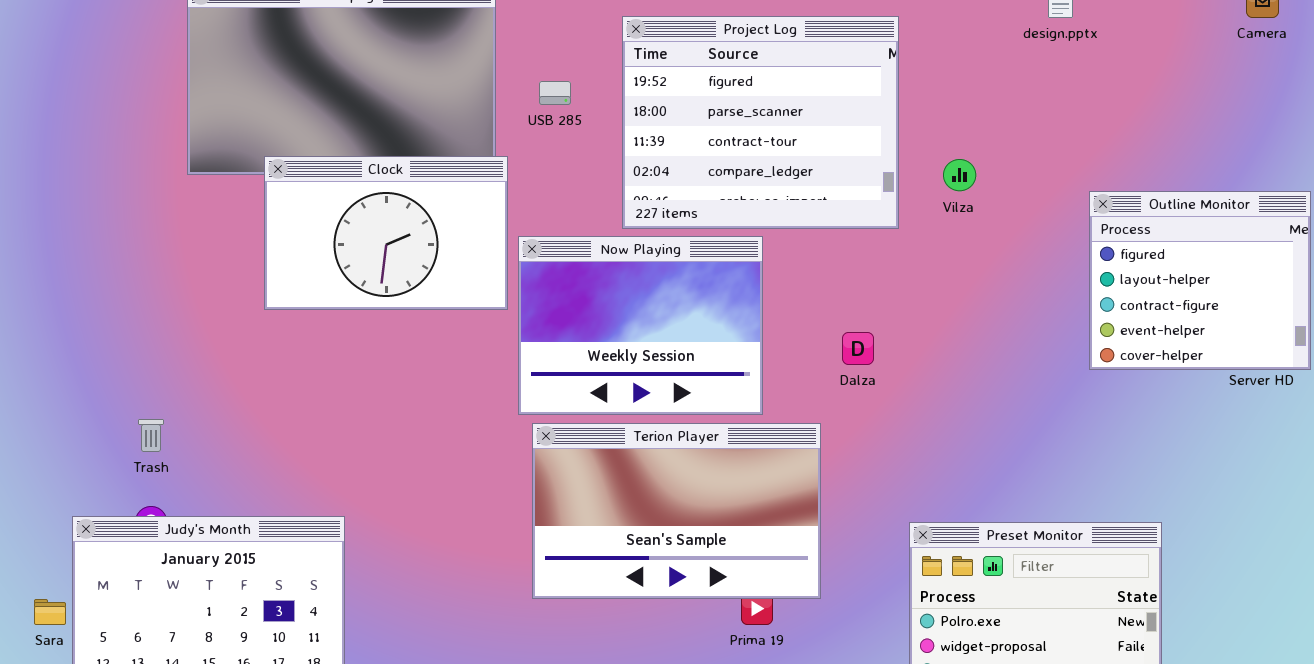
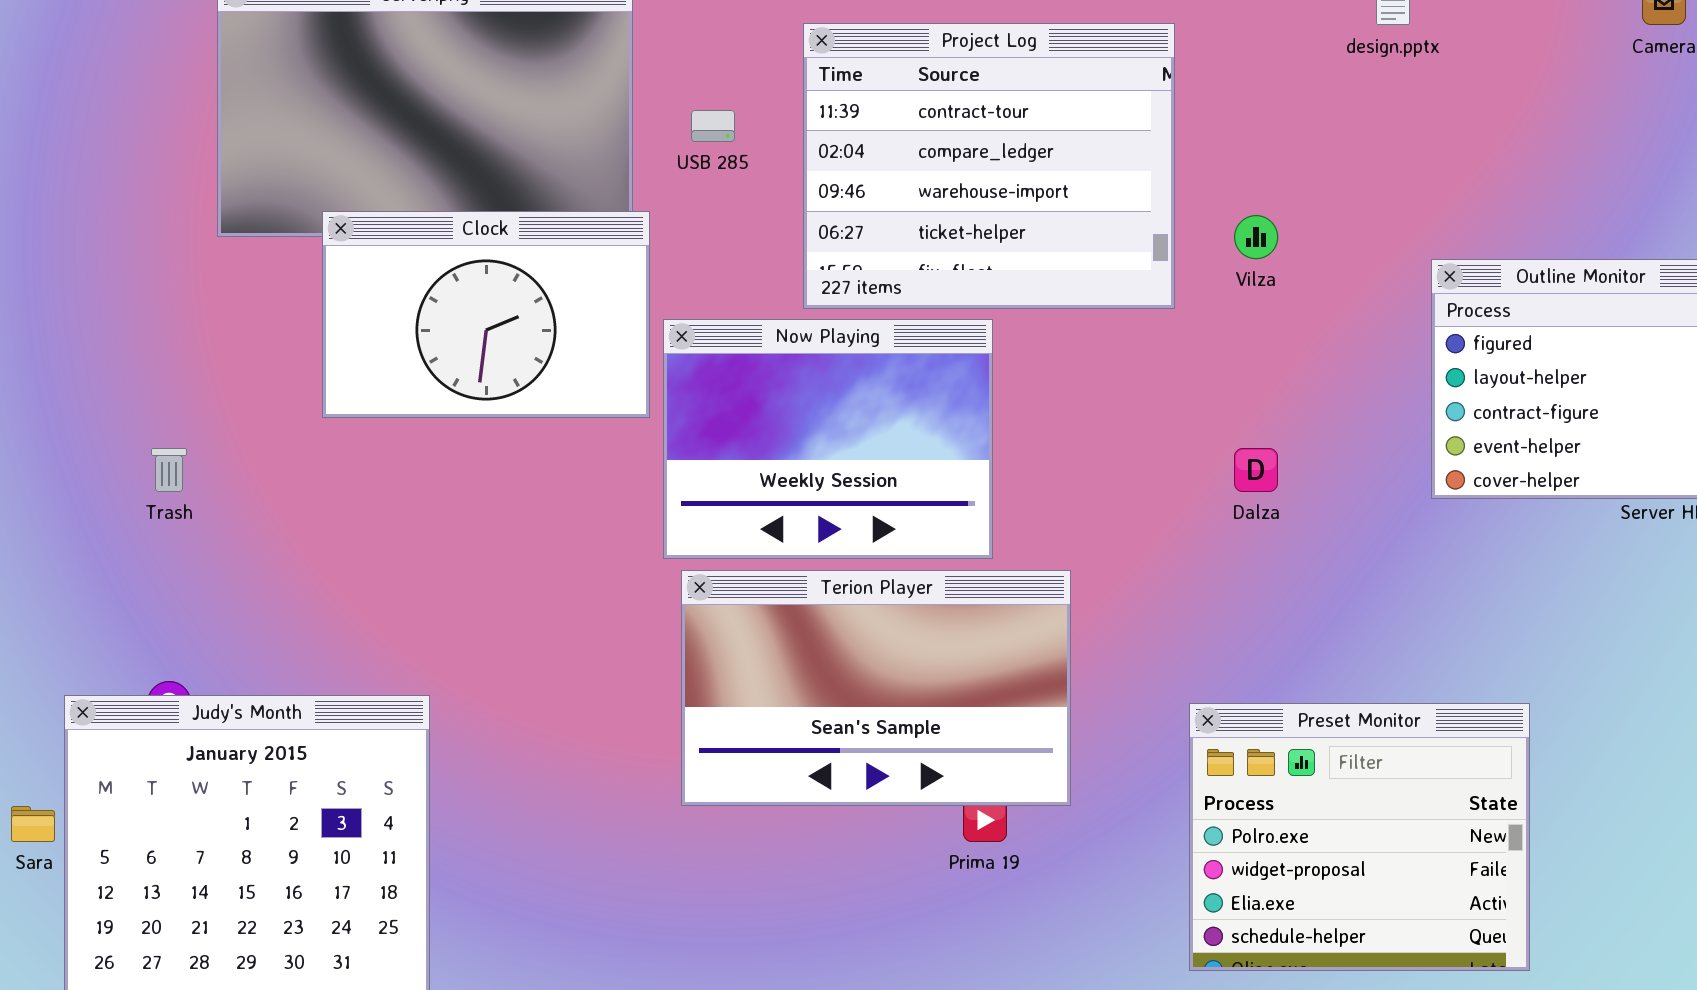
Project Log: [622,16,899,229] -> [803,23,1175,309], scrolled down 2 rows
Dalza: [842,332,874,365] -> [1234,448,1278,492], moved
Trash: [138,419,164,452] -> [151,448,187,492], moved

